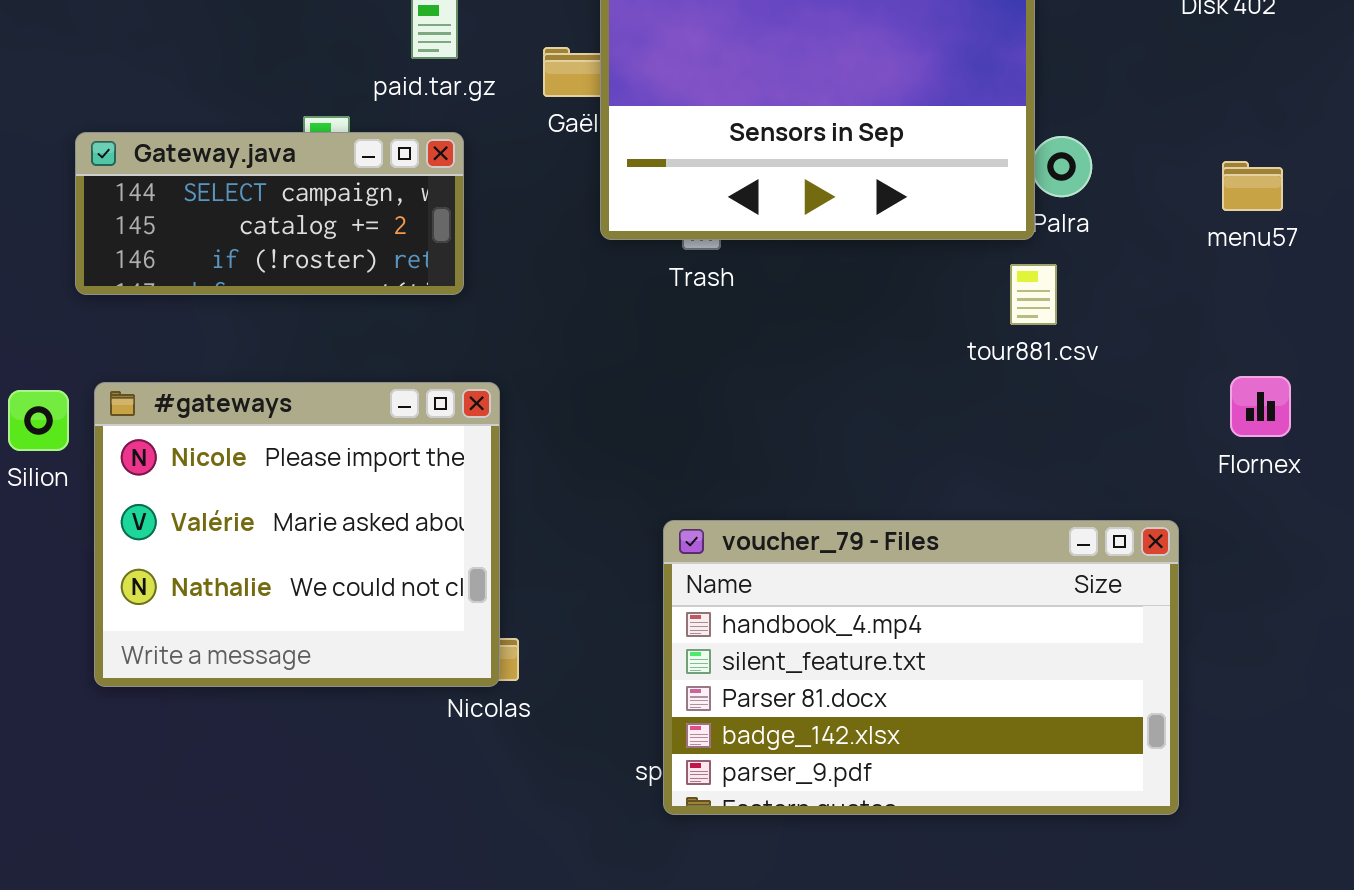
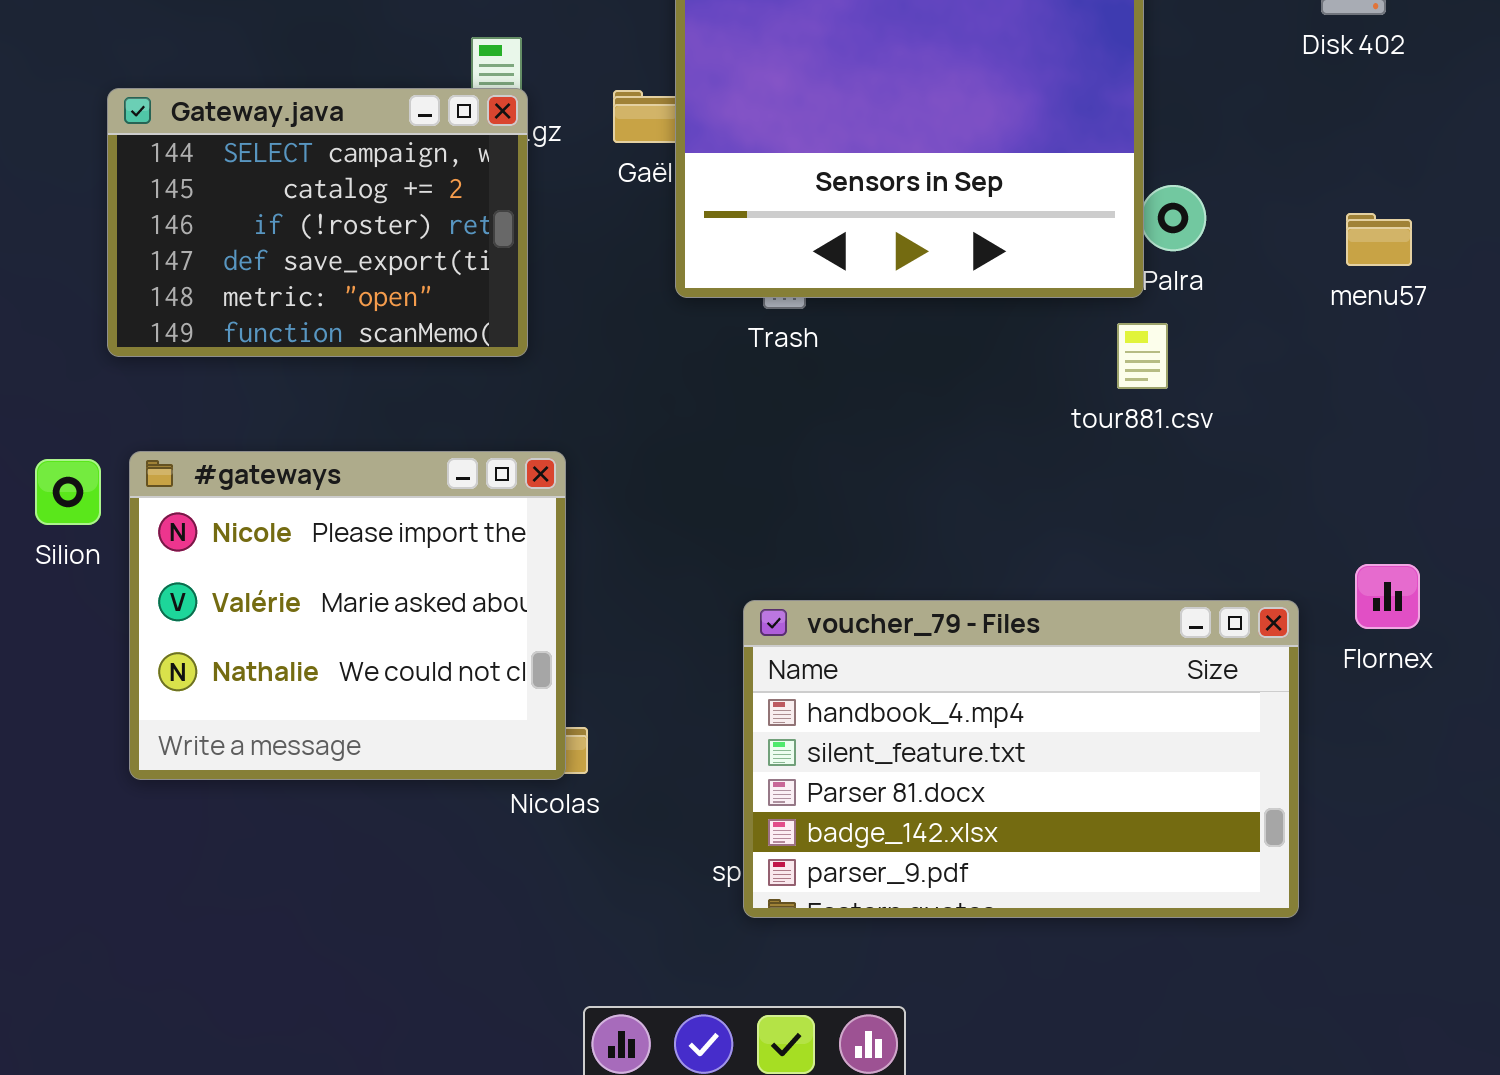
Gateway.java: [75,132,464,295] -> [107,88,528,357], resized
Flornex: [1230,376,1291,437] -> [1355,564,1420,629], moved

